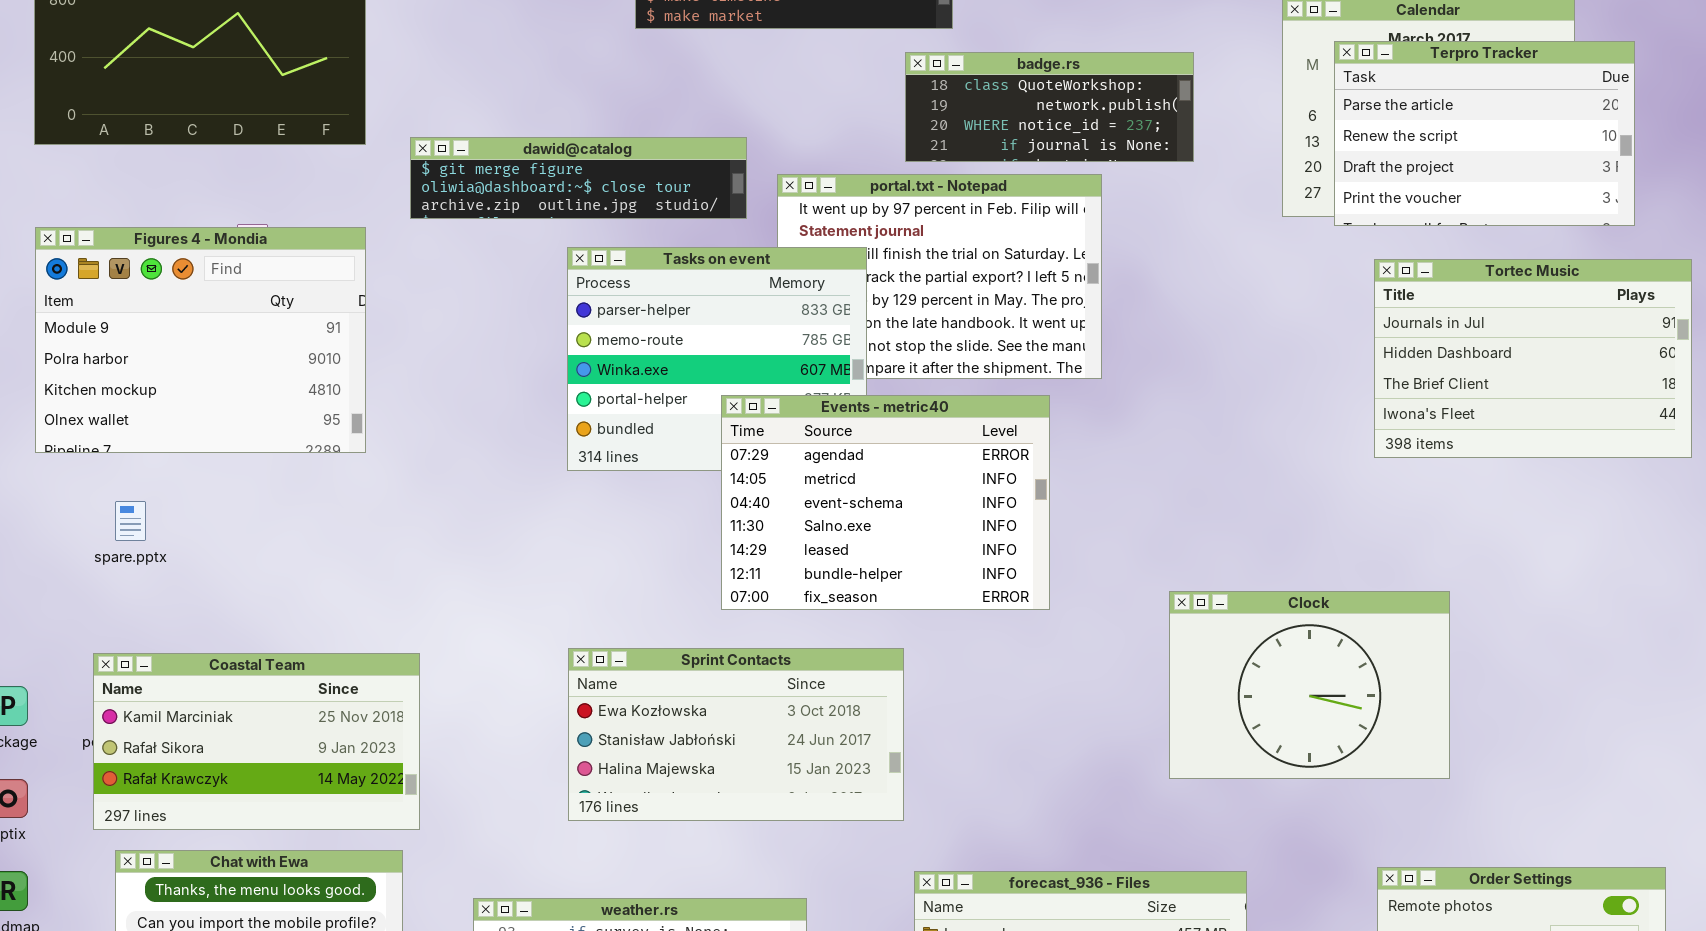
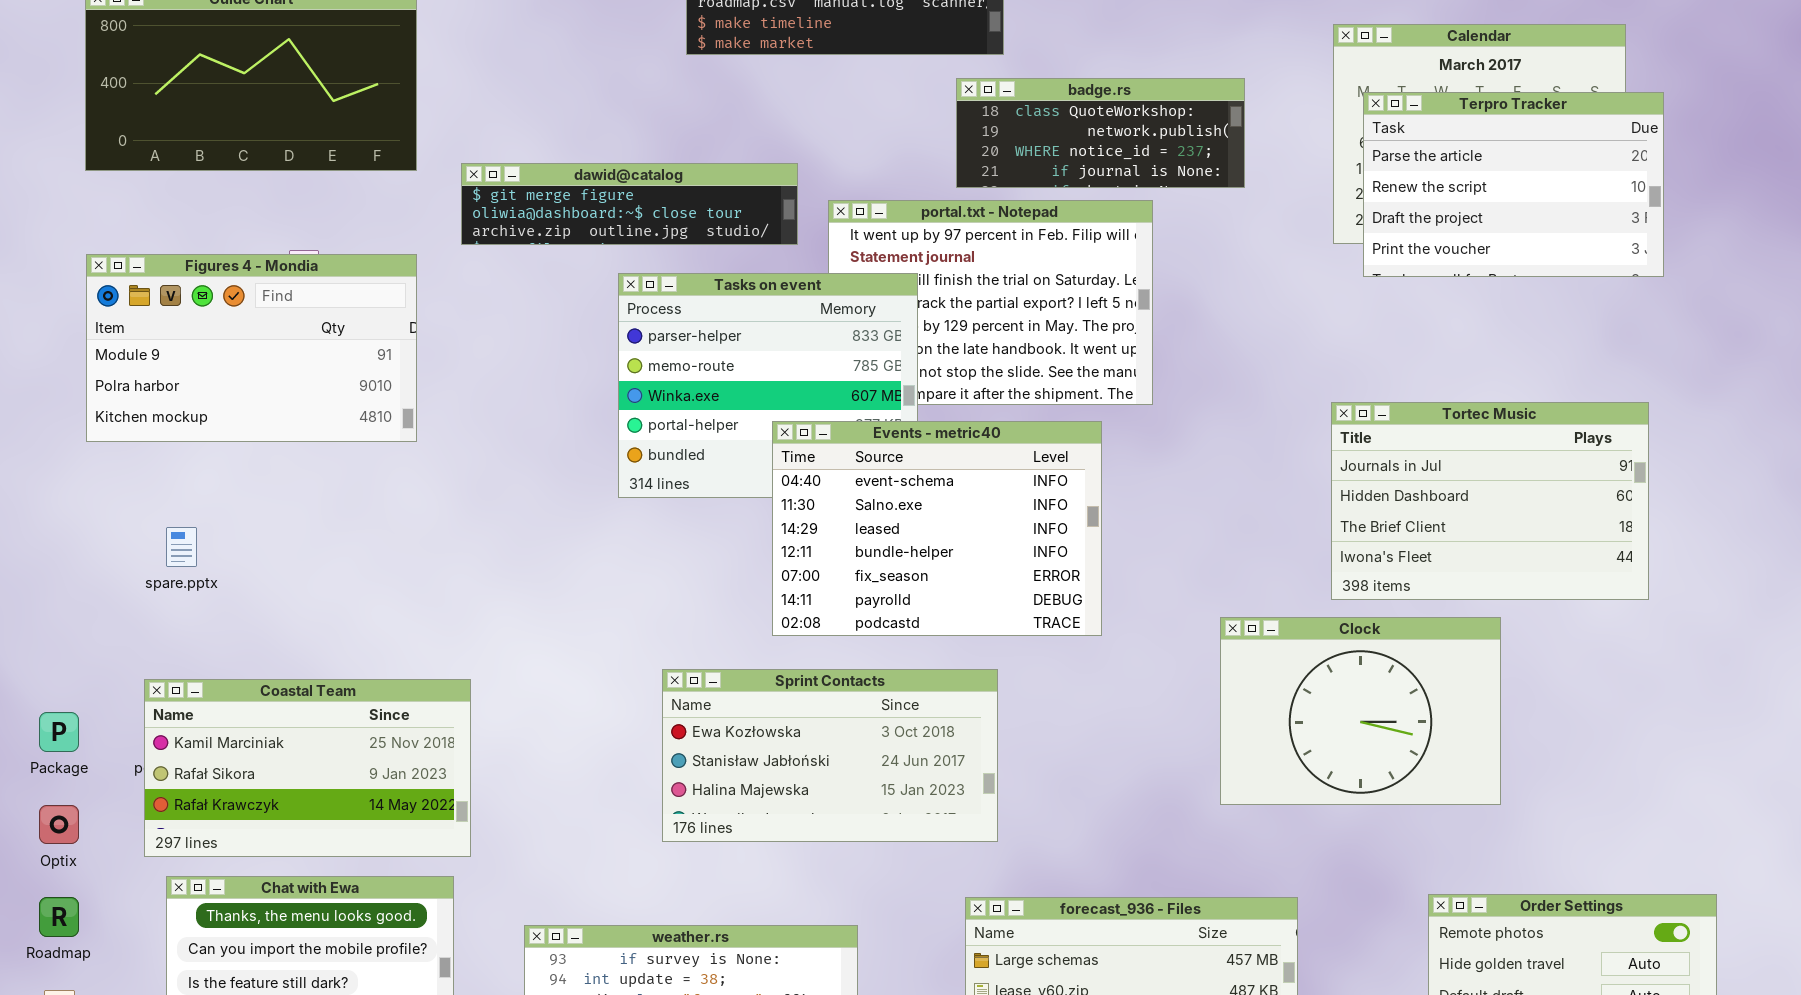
Terpro Tracker: [1334,41,1635,226] -> [1363,92,1664,277], moved
Figures 4 - Mondia: [35,227,366,453] -> [86,254,417,442], resized
Tortec Music: [1374,259,1692,458] -> [1331,402,1649,600], moved
Events - metric40: [721,395,1050,610] -> [772,421,1102,636], scrolled down 2 rows
Sprint Contacts: [568,648,904,821] -> [662,669,998,842], moved

